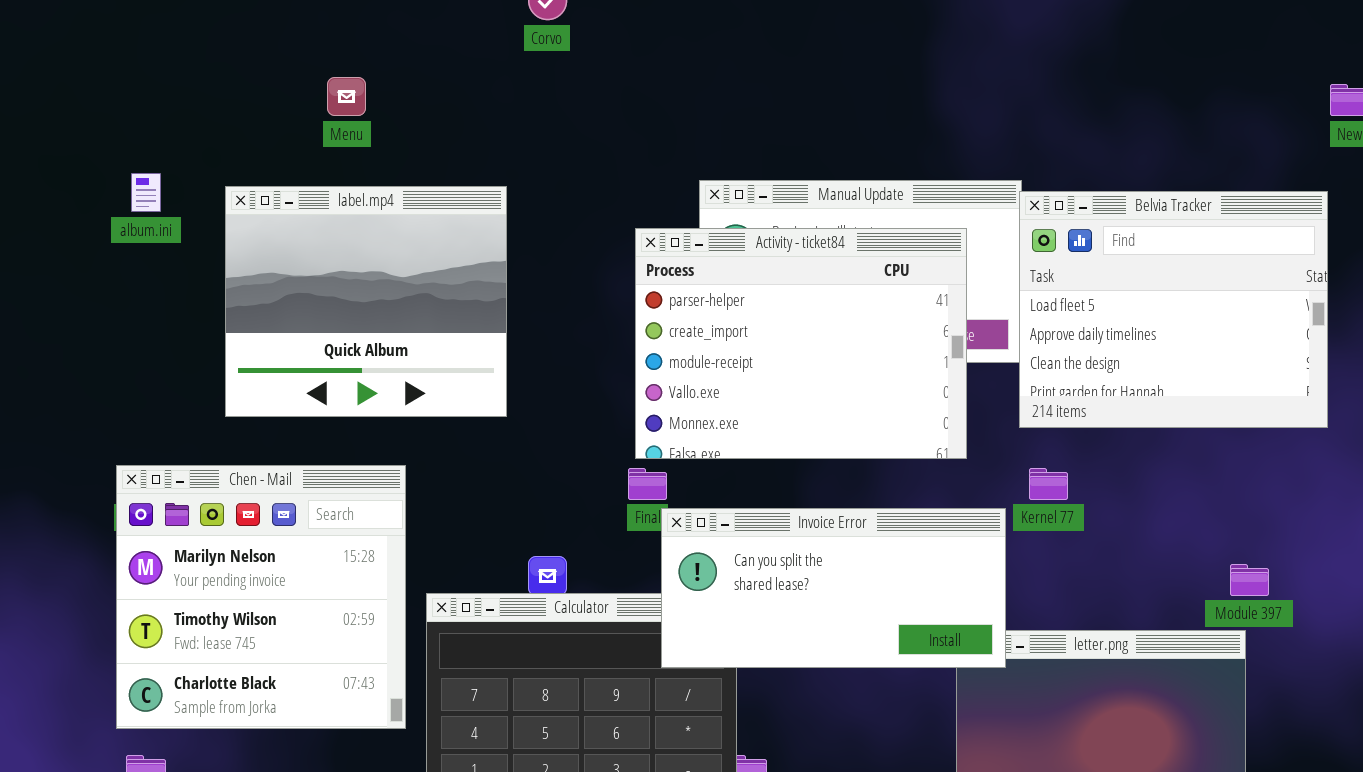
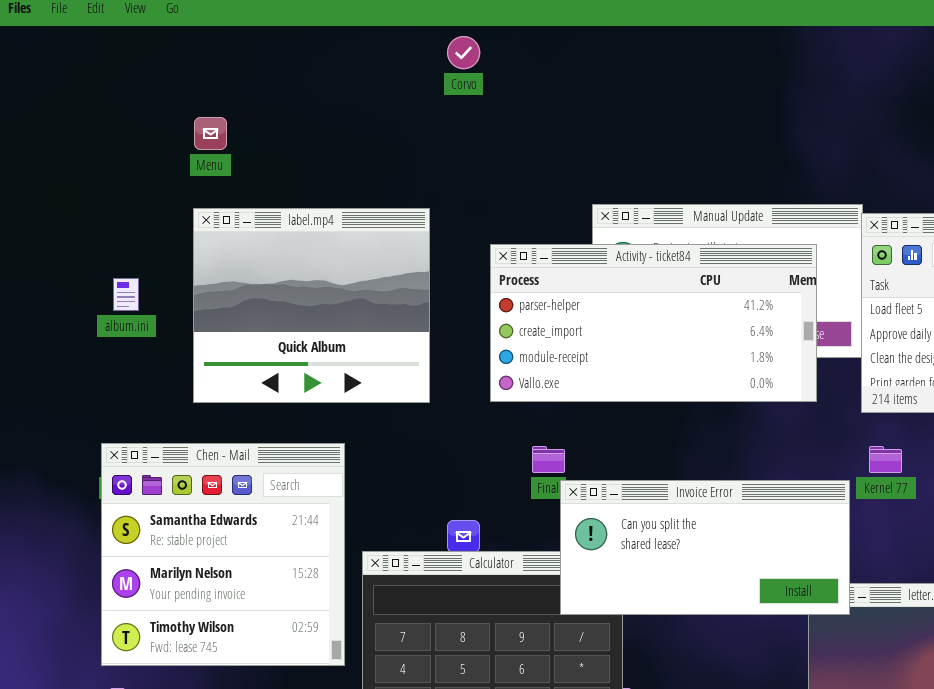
Menu: [327,77,366,116] -> [194,117,227,150], moved
album.ini: [131,173,161,212] -> [113,278,139,311], moved
Activity - ticket84: [635,228,967,459] -> [490,244,817,402], resized
Chen - Mail: [116,465,406,729] -> [101,443,345,666], scrolled up 1 row

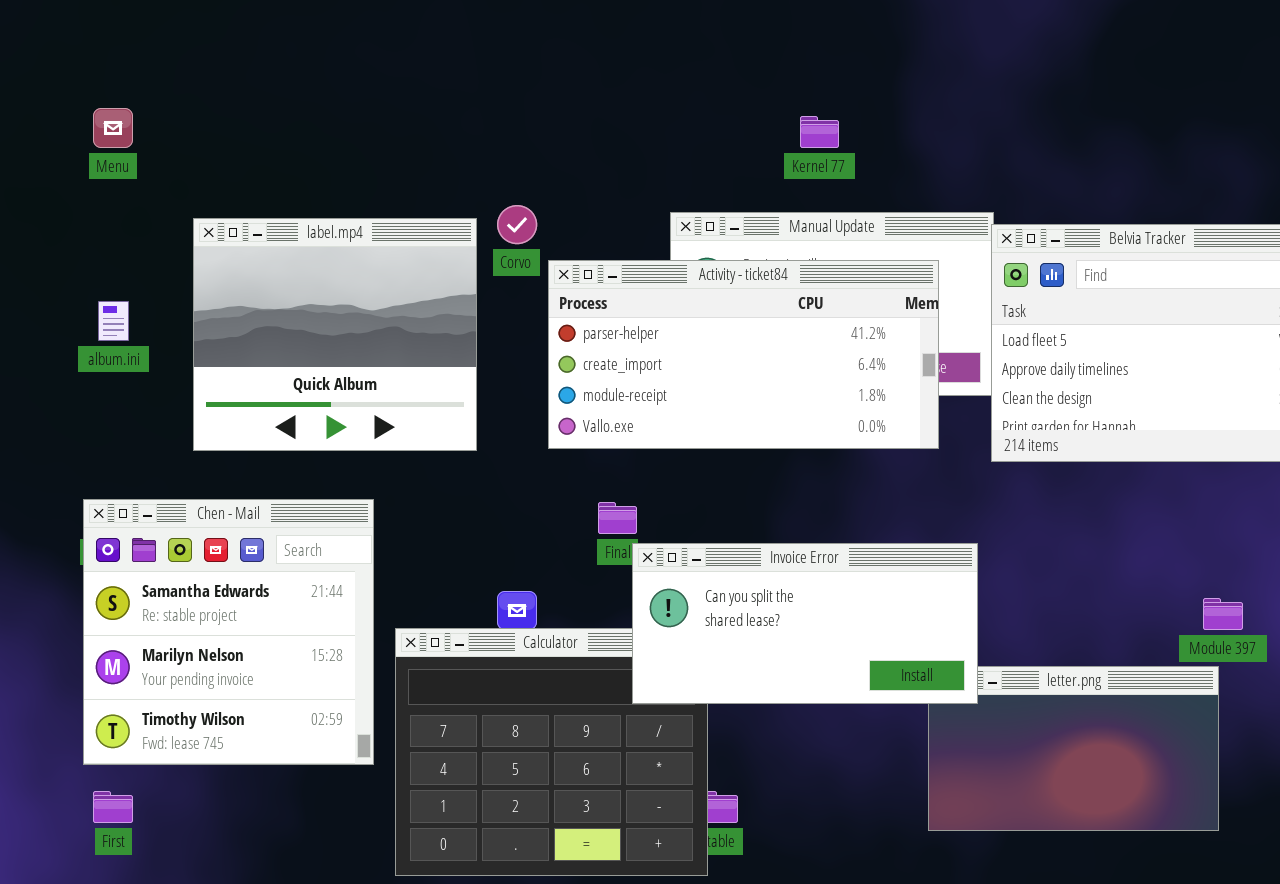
Corvo: [447,36,480,69] -> [497,205,537,244], moved
Menu: [194,117,227,150] -> [93,108,133,148], moved
Kernel 77: [869,446,902,473] -> [800,116,839,148], moved

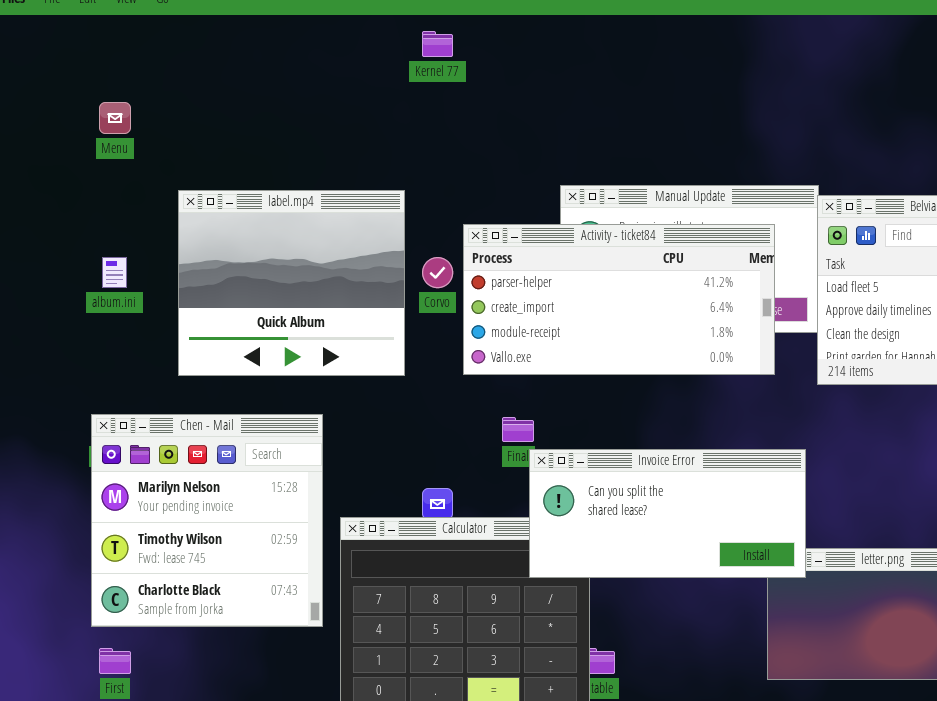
Kernel 77: [800,116,839,148] -> [422,31,453,57], moved
Corvo: [497,205,537,244] -> [422,257,453,288], moved
Chen - Mail: [83,499,374,765] -> [91,414,323,627], scrolled down 1 row

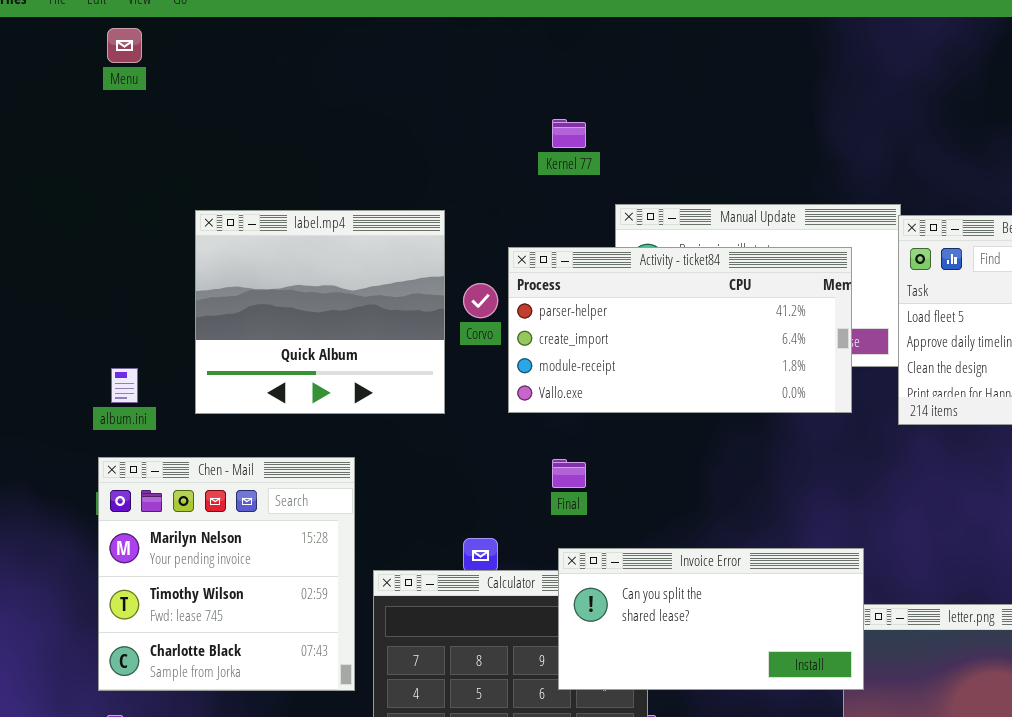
Kernel 77: [422,31,453,57] -> [552,119,586,148], moved
Menu: [99,102,131,134] -> [107,28,142,63], moved
album.ini: [102,257,127,288] -> [111,368,138,403], moved
Invoice Error: [529,449,806,578] -> [558,548,864,690], moved

